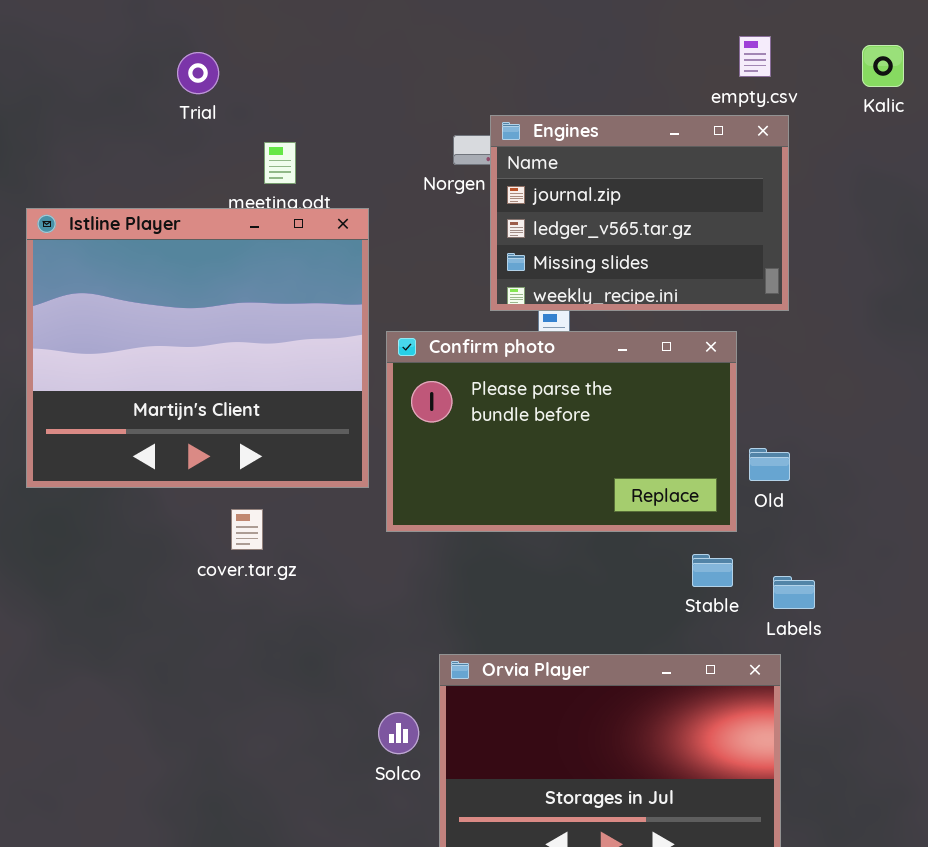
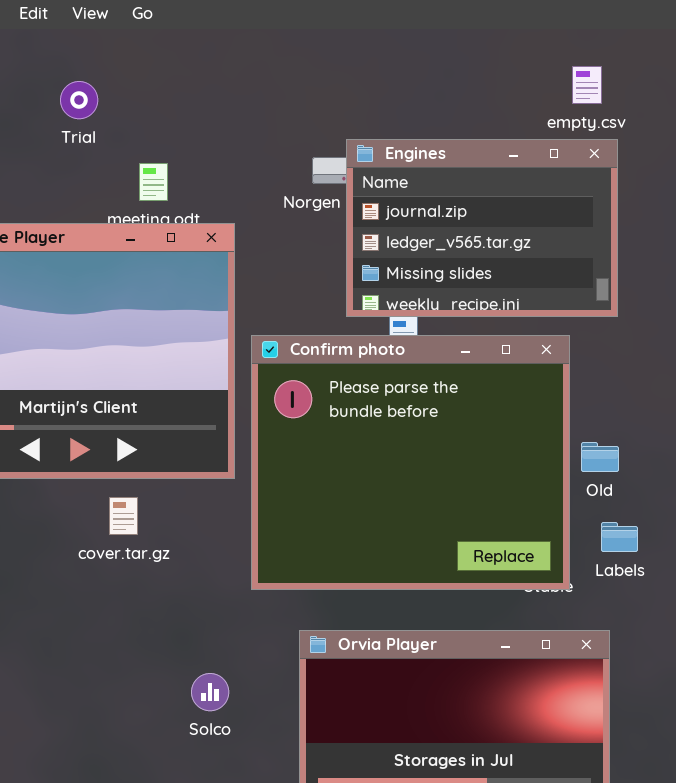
Confirm photo: [386,331,737,532] -> [251,335,570,590], resized
Labels: [773,576,815,609] -> [601,522,638,552], moved
Solco: [378,712,419,754] -> [191,673,229,711], moved

